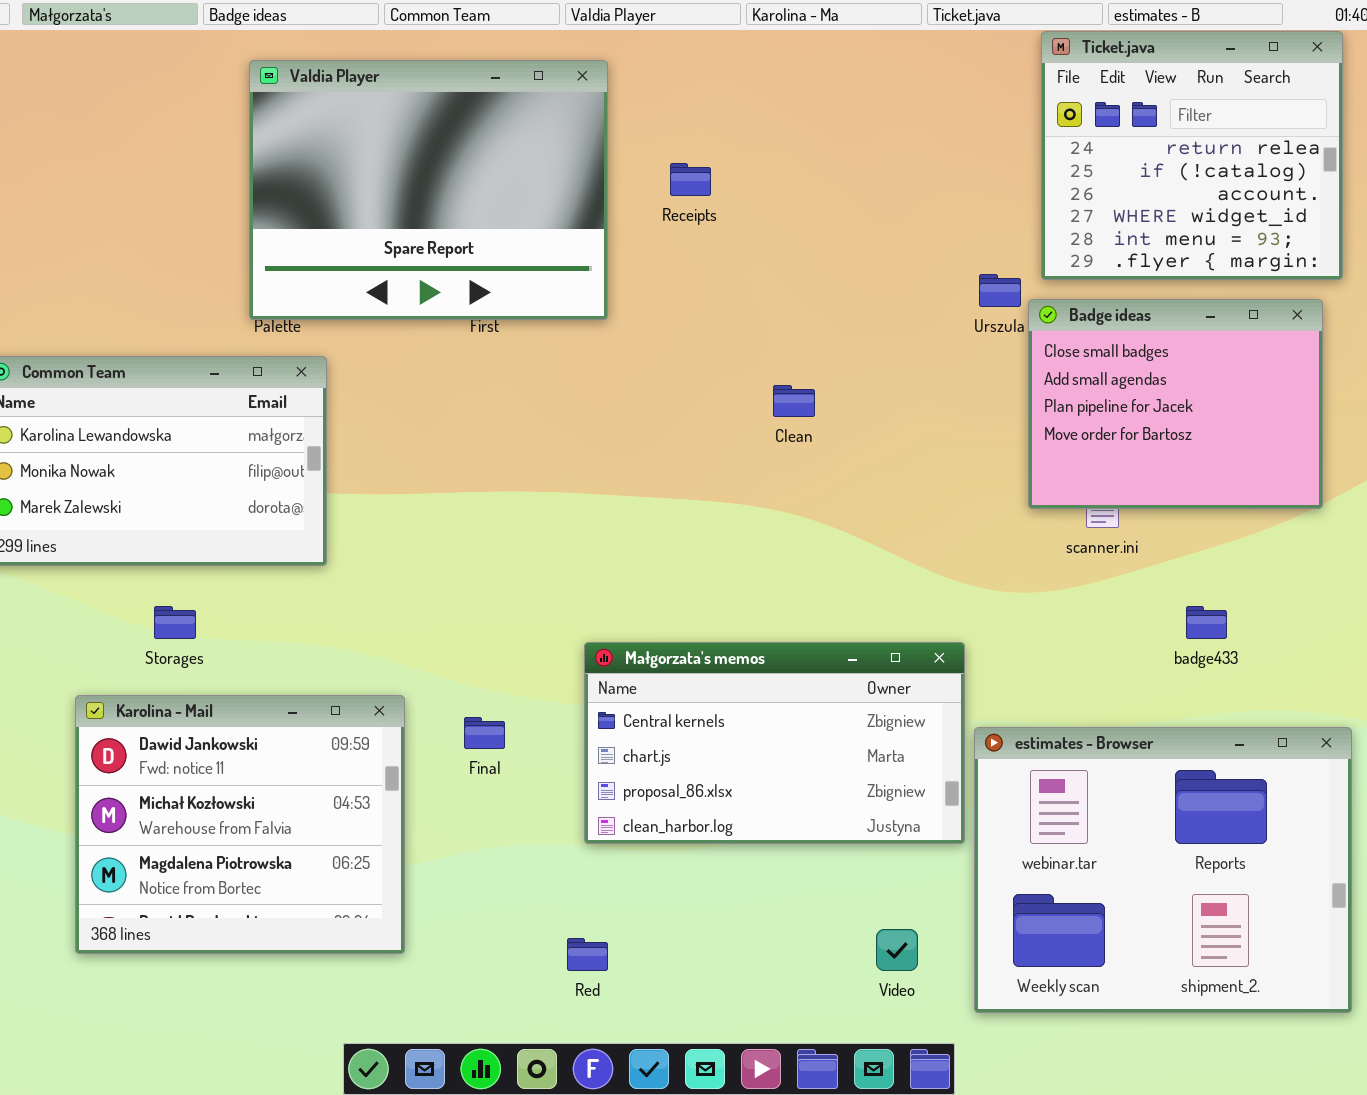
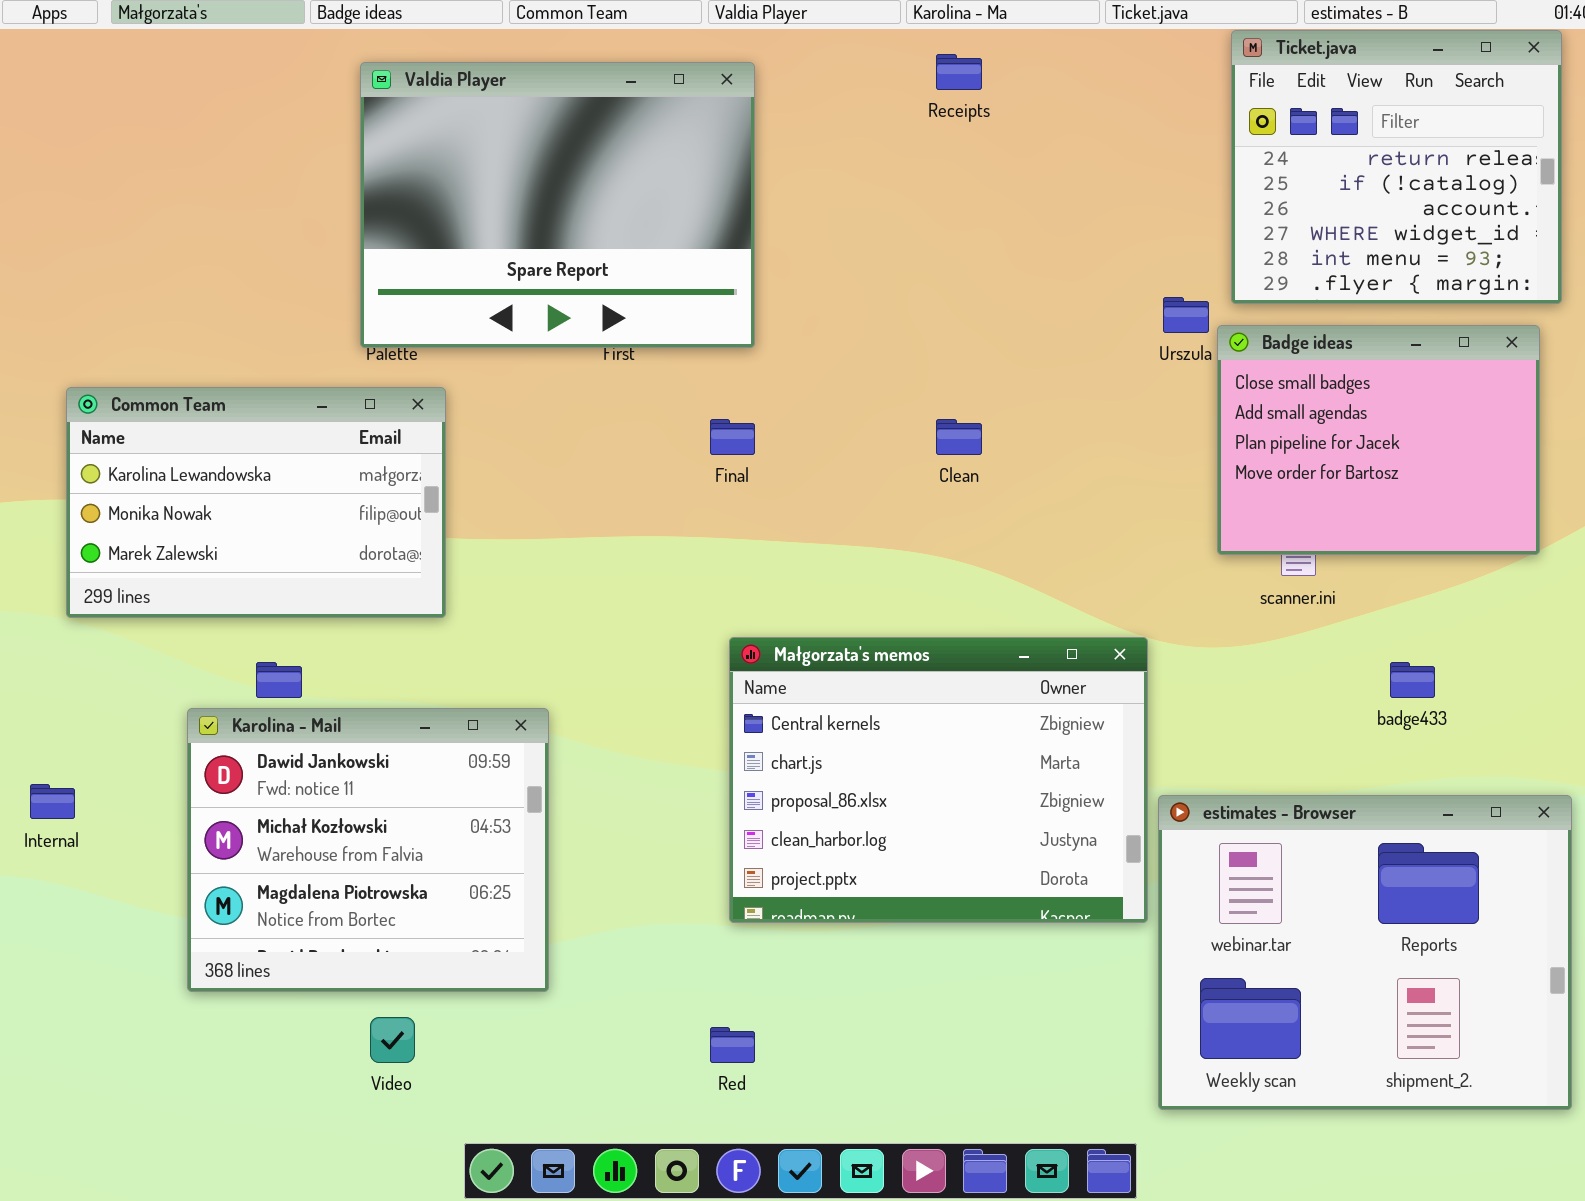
Receipts: [670,163,711,196] -> [936,54,982,90], moved
Małgorzata's memos: [584,642,965,844] -> [729,637,1148,923], resized
Karolina - Mail: [75,695,405,954] -> [187,708,549,992], moved
Final: [464,717,505,749] -> [710,419,755,455], moved
Video: [876,929,918,971] -> [370,1017,415,1063], moved

